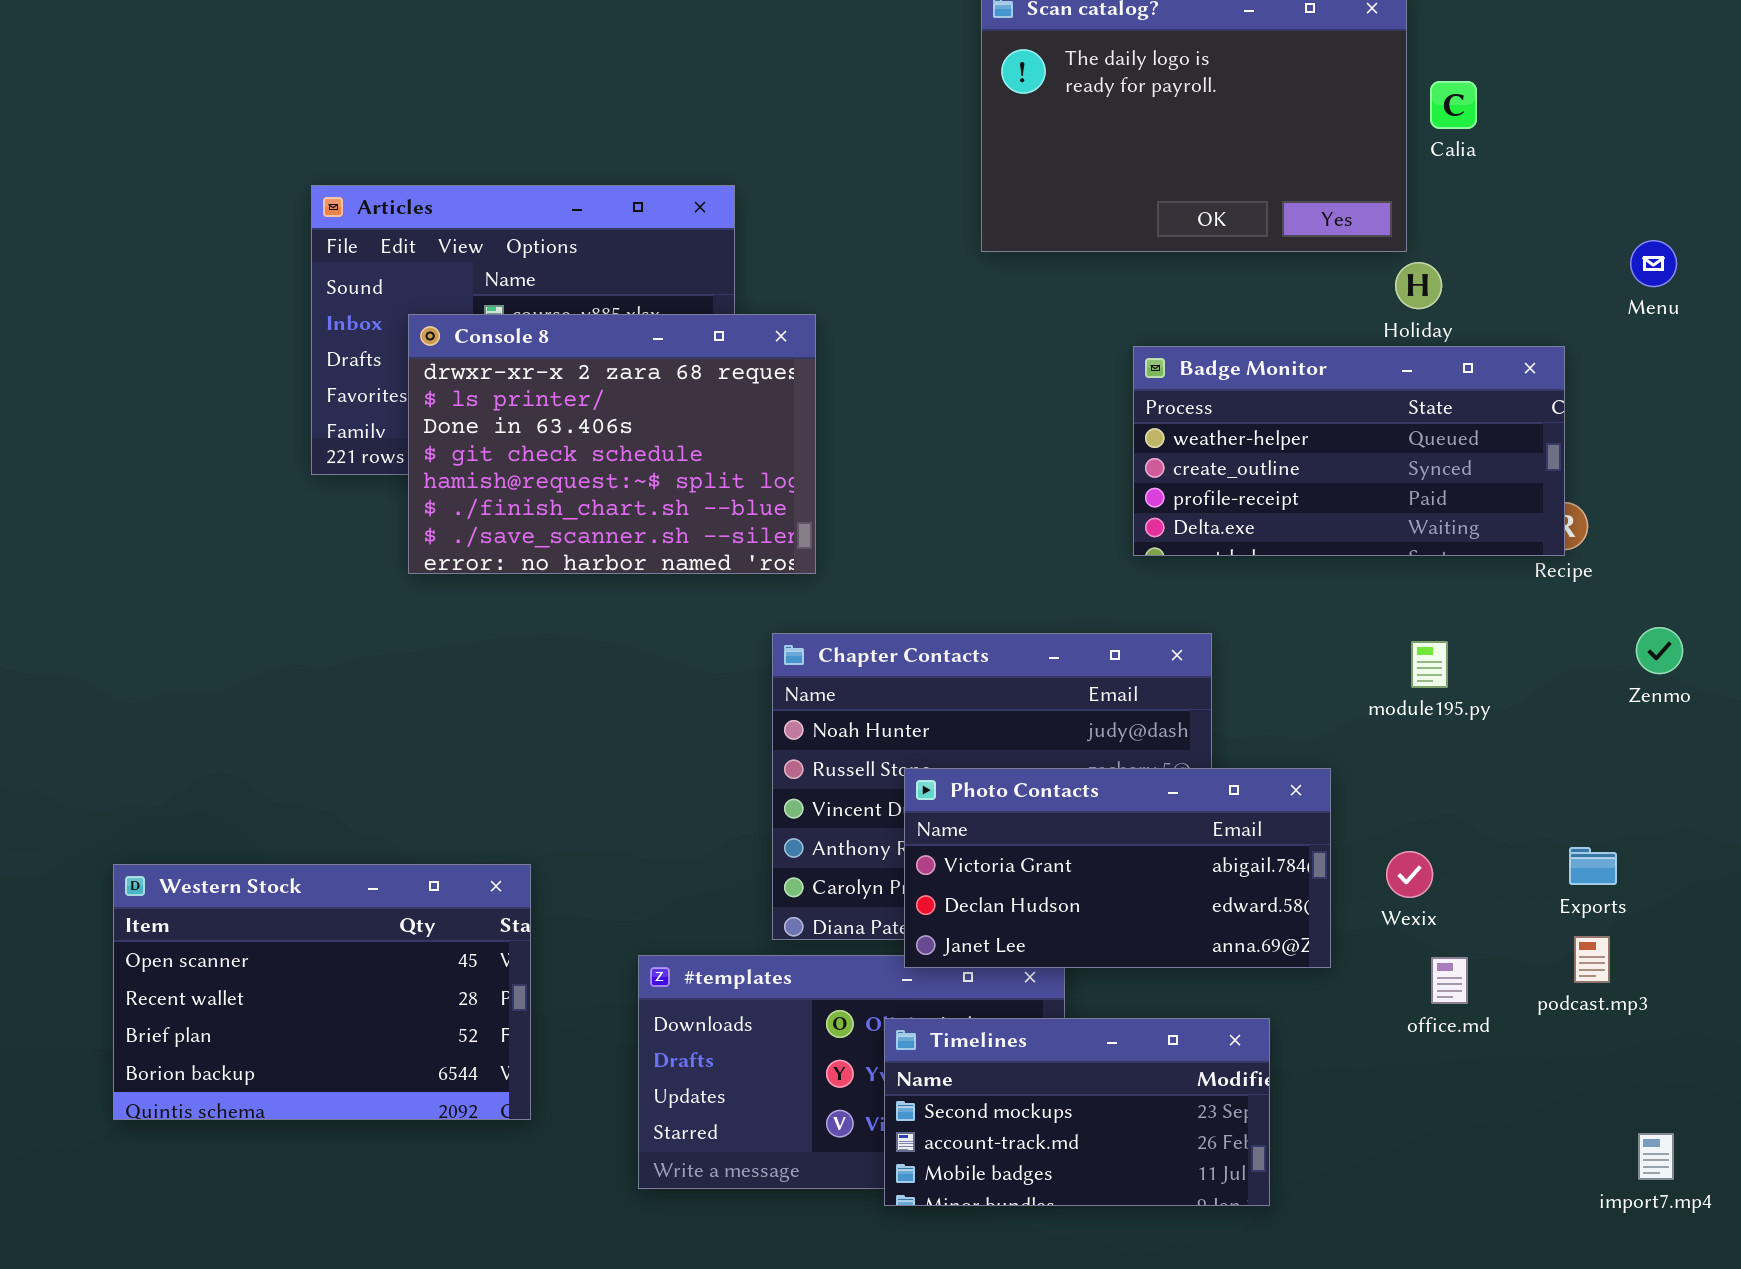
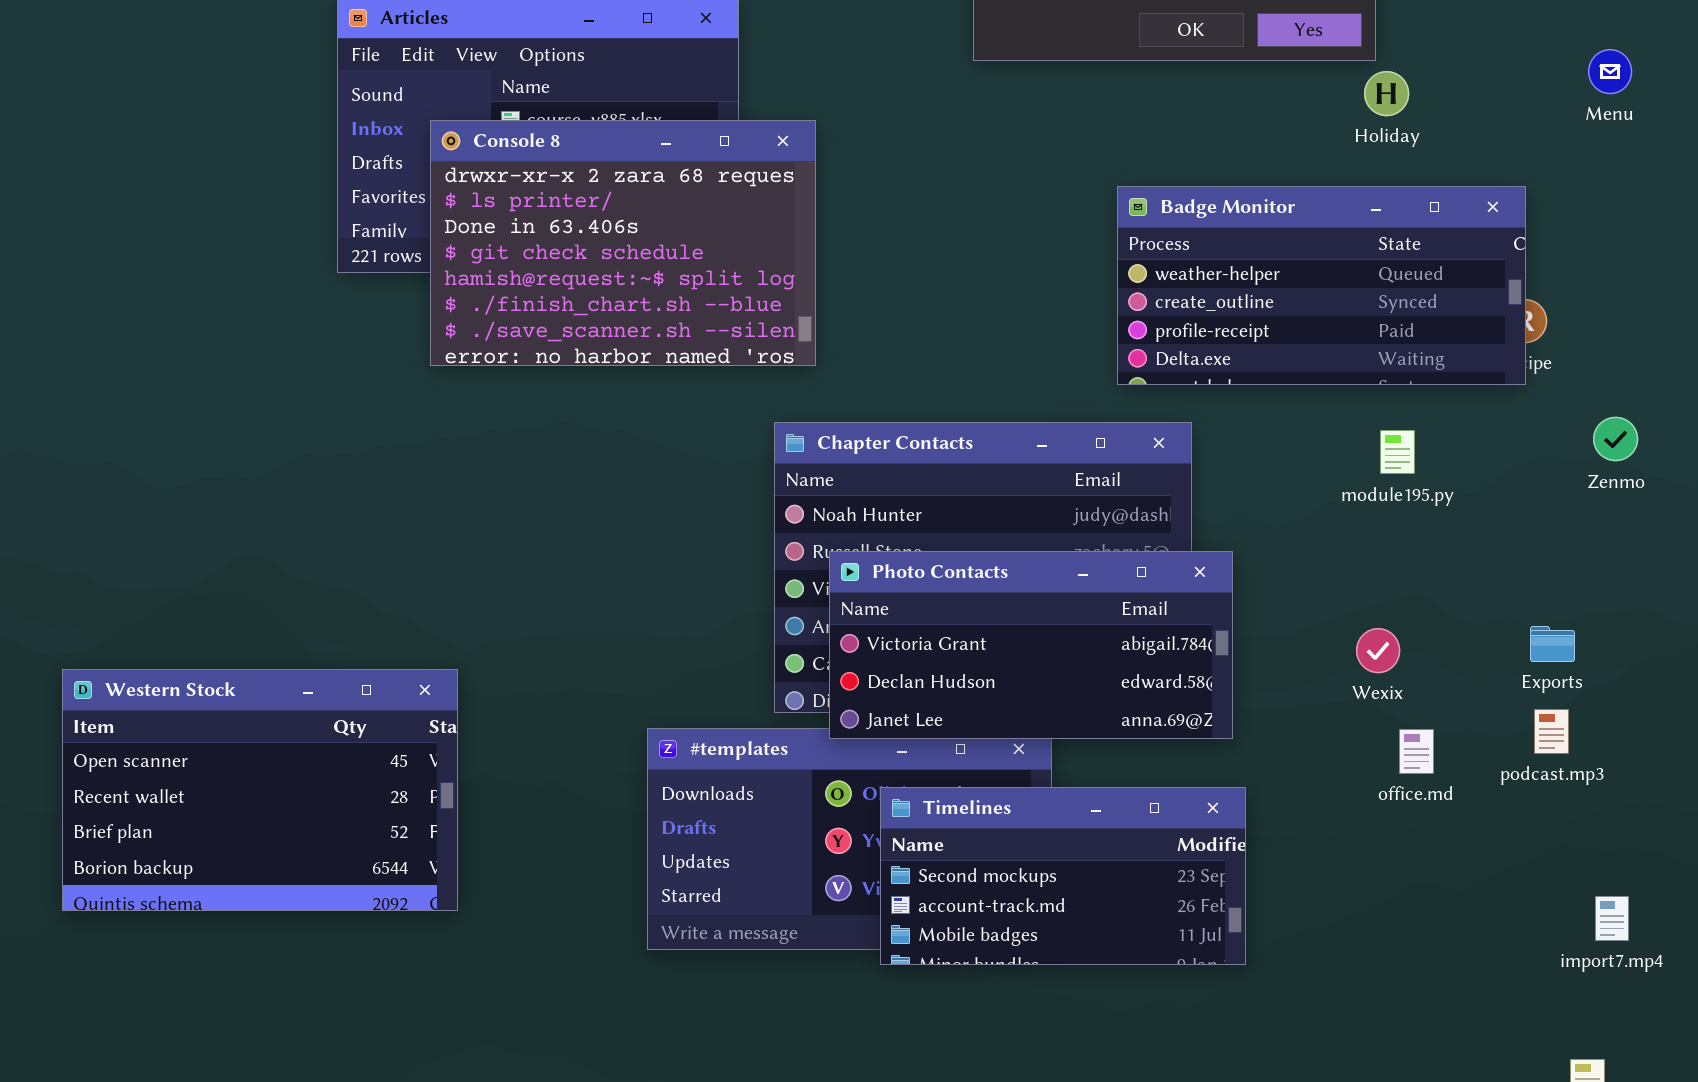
Badge Monitor: [1133,346,1565,556] -> [1117,186,1526,385], moved
Photo Contacts: [904,768,1331,968] -> [829,551,1233,739], moved
Western Stock: [113,864,531,1120] -> [62,669,458,911], moved

